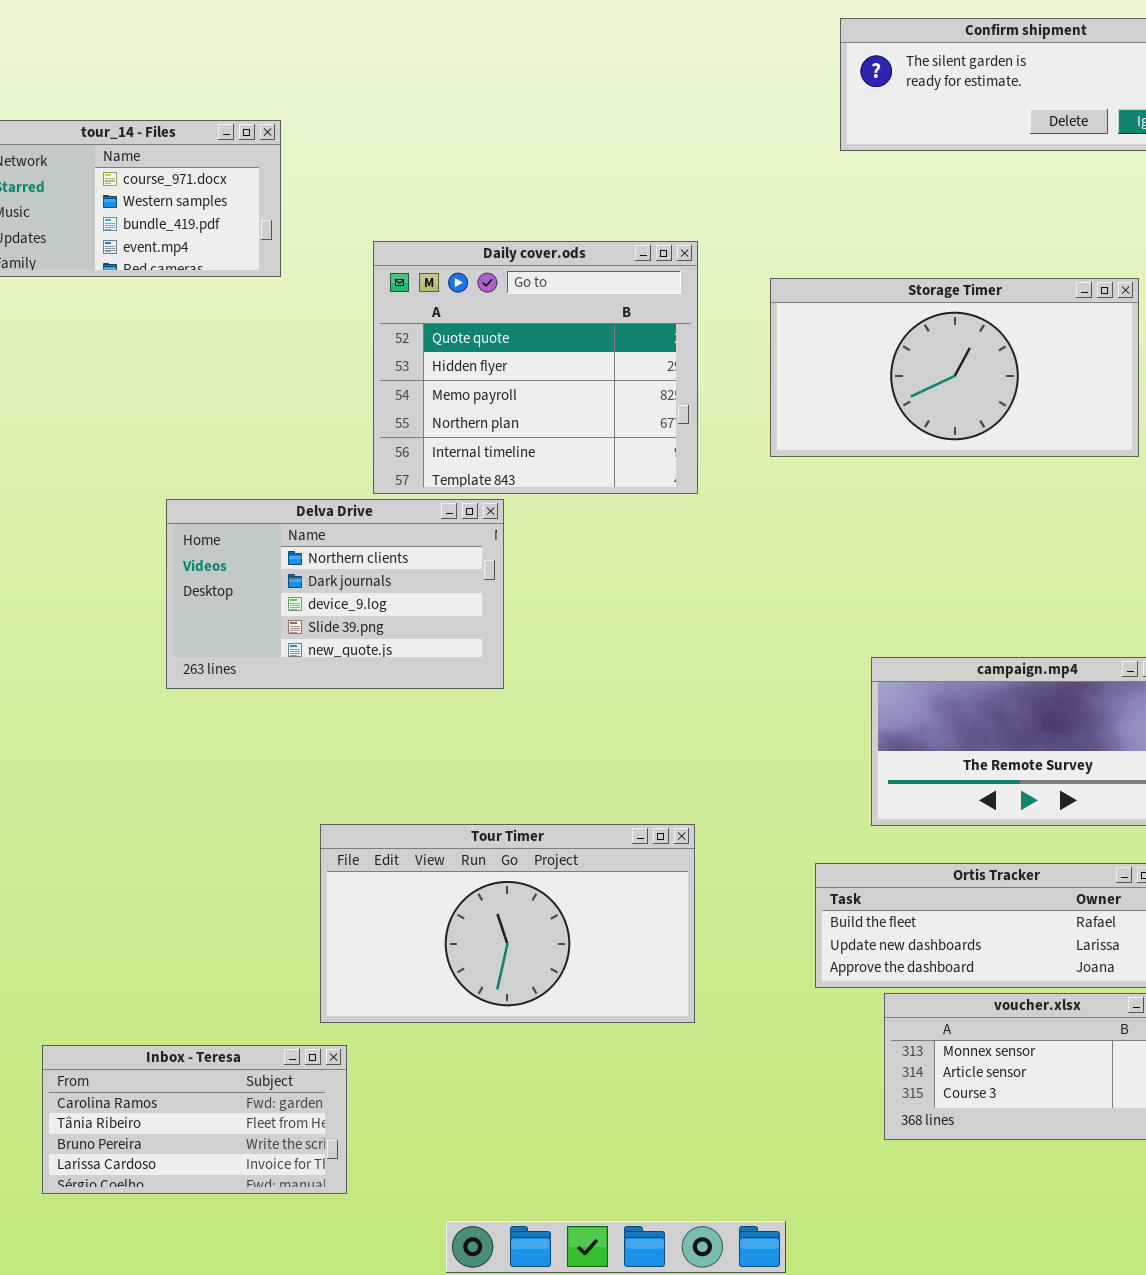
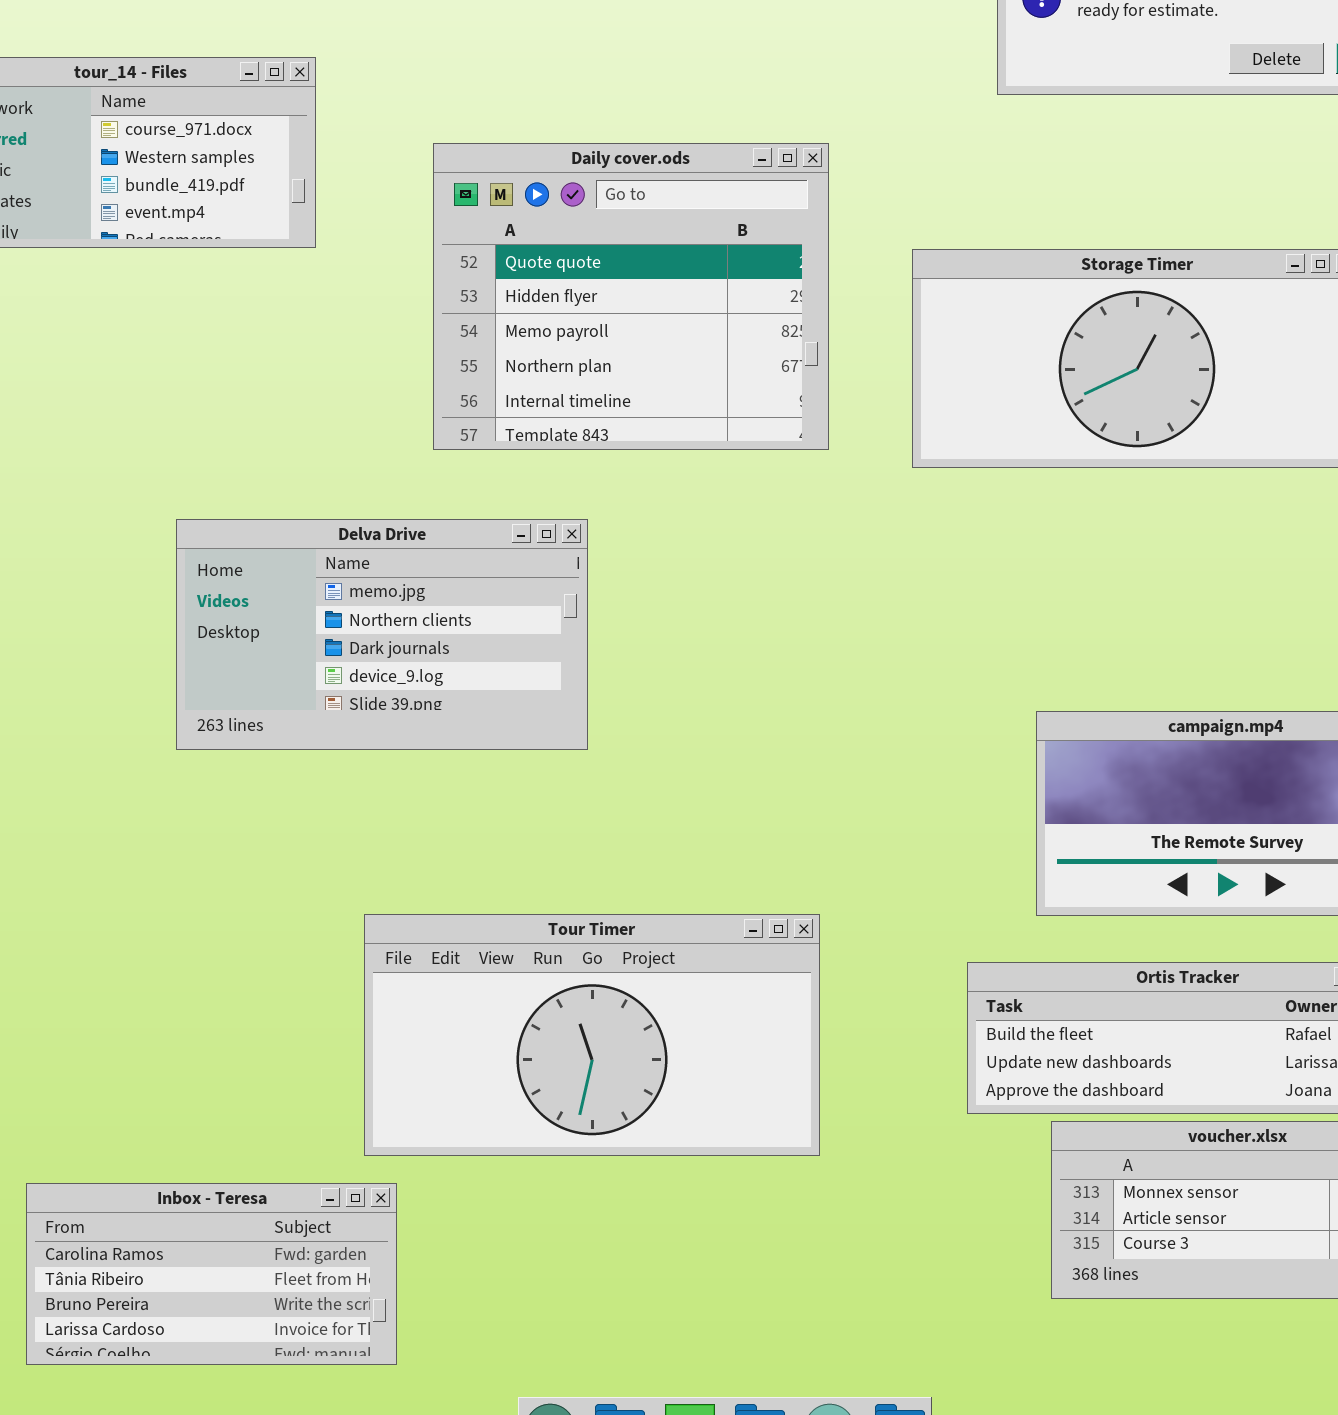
Daily cover.ods: [373,241,698,494] -> [433,143,829,450], moved
Delva Drive: [166,499,504,689] -> [176,519,588,750], scrolled up 1 row

